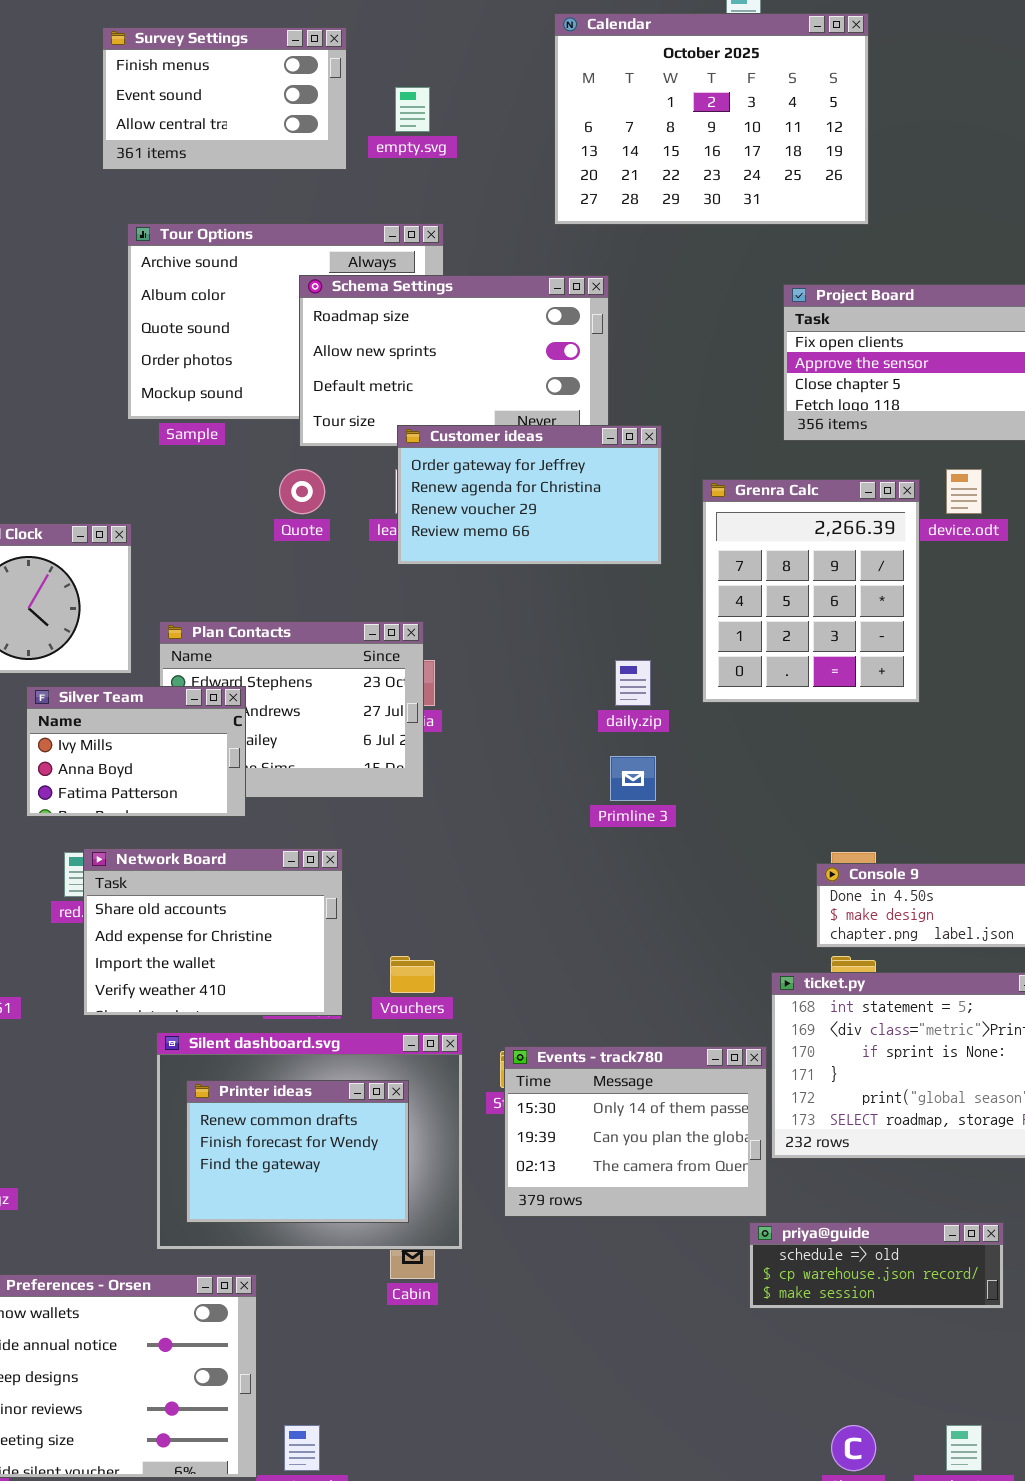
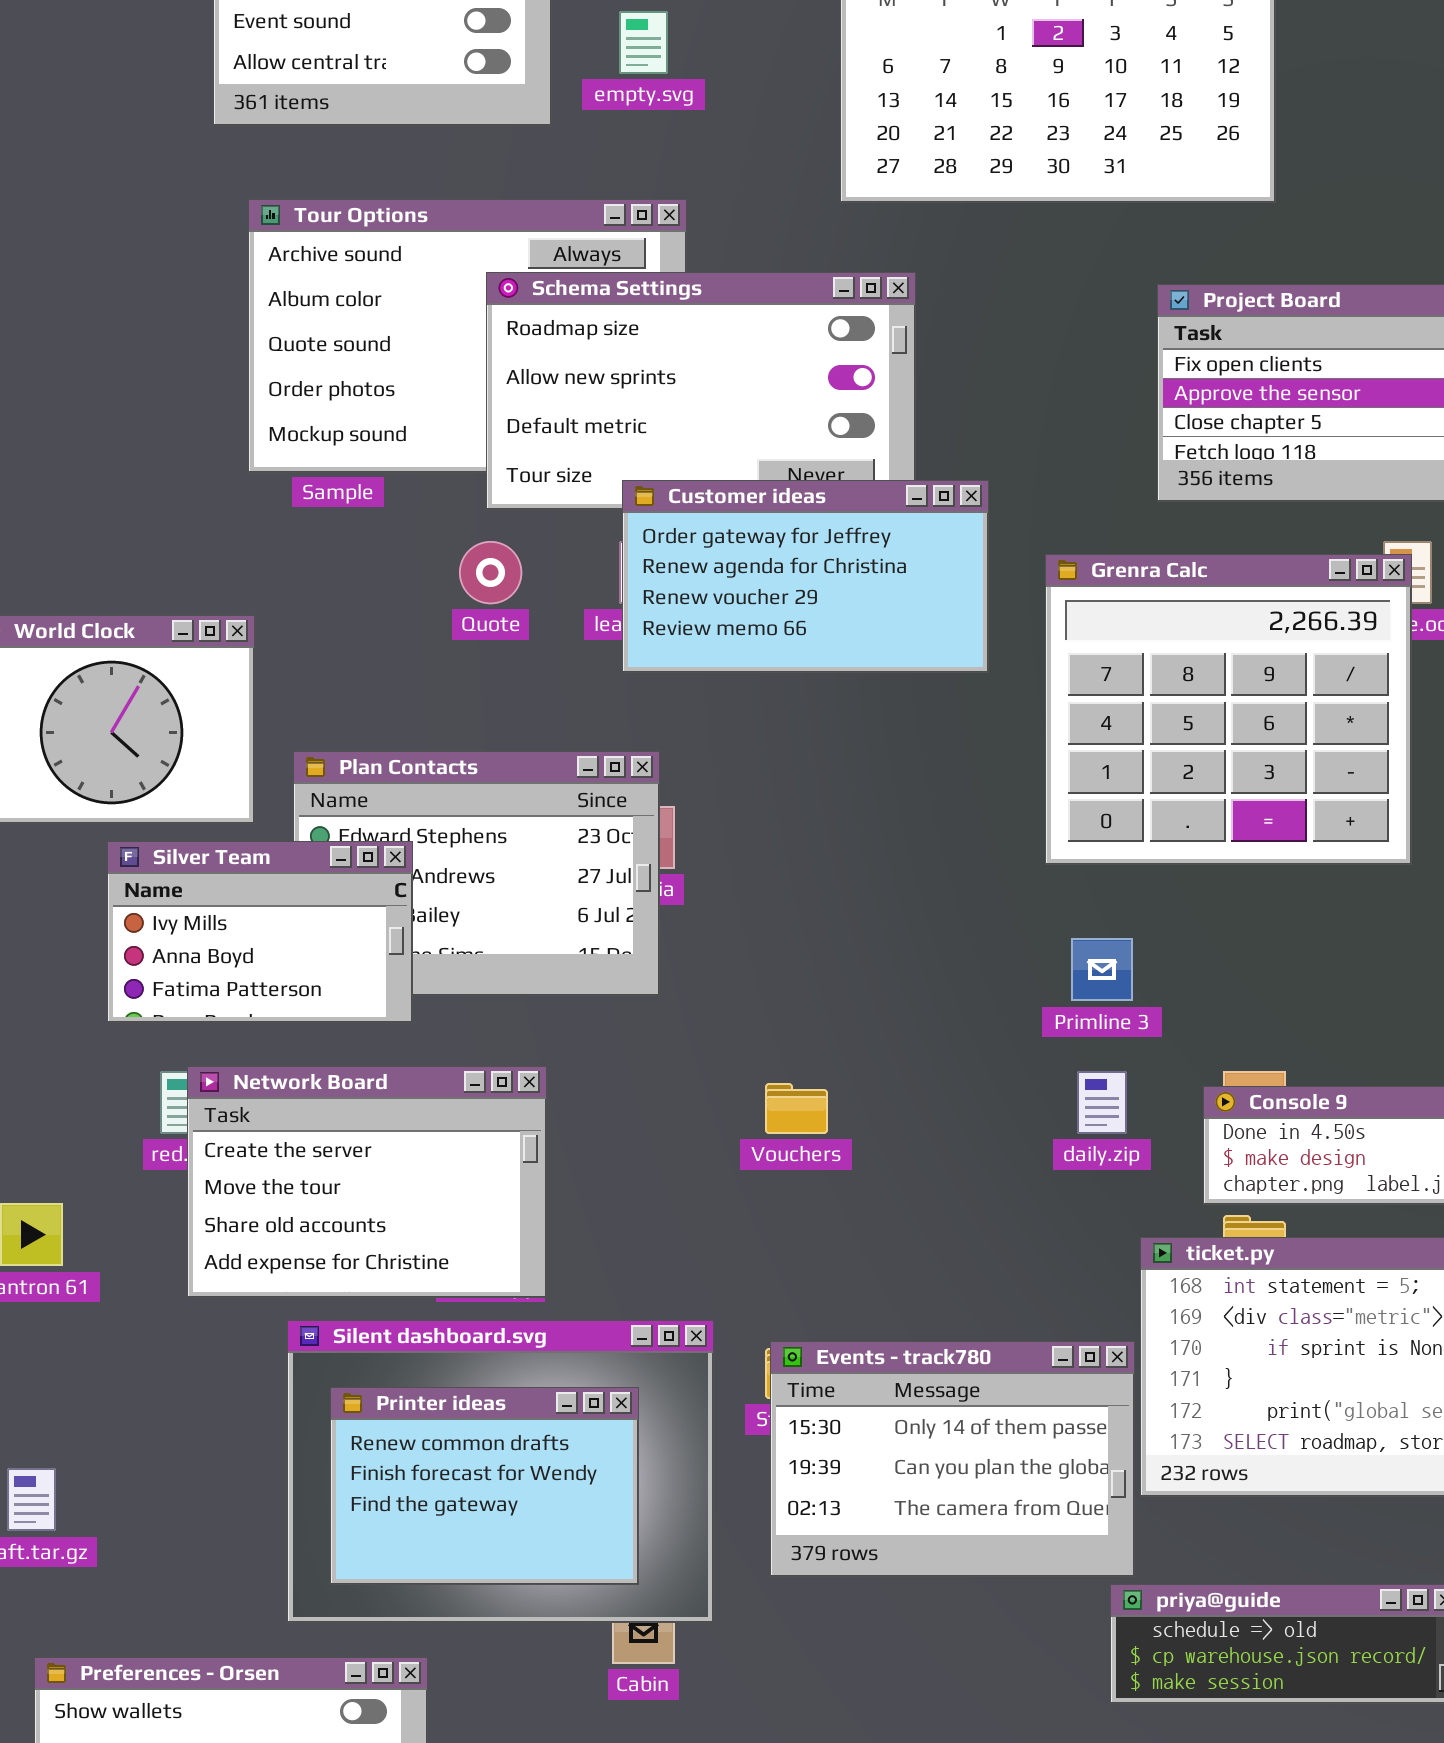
Grenra Calc: [702,479,920,703] -> [1045,554,1412,865], resized
daily.zip: [615,660,651,706] -> [1077,1071,1127,1134], moved
Primline 3: [610,756,656,801] -> [1071,938,1133,1001], moved
Network Board: [83,848,343,1016] -> [187,1066,547,1298], scrolled up 2 rows
Vouchers: [390,956,435,993] -> [765,1083,828,1134], moved

